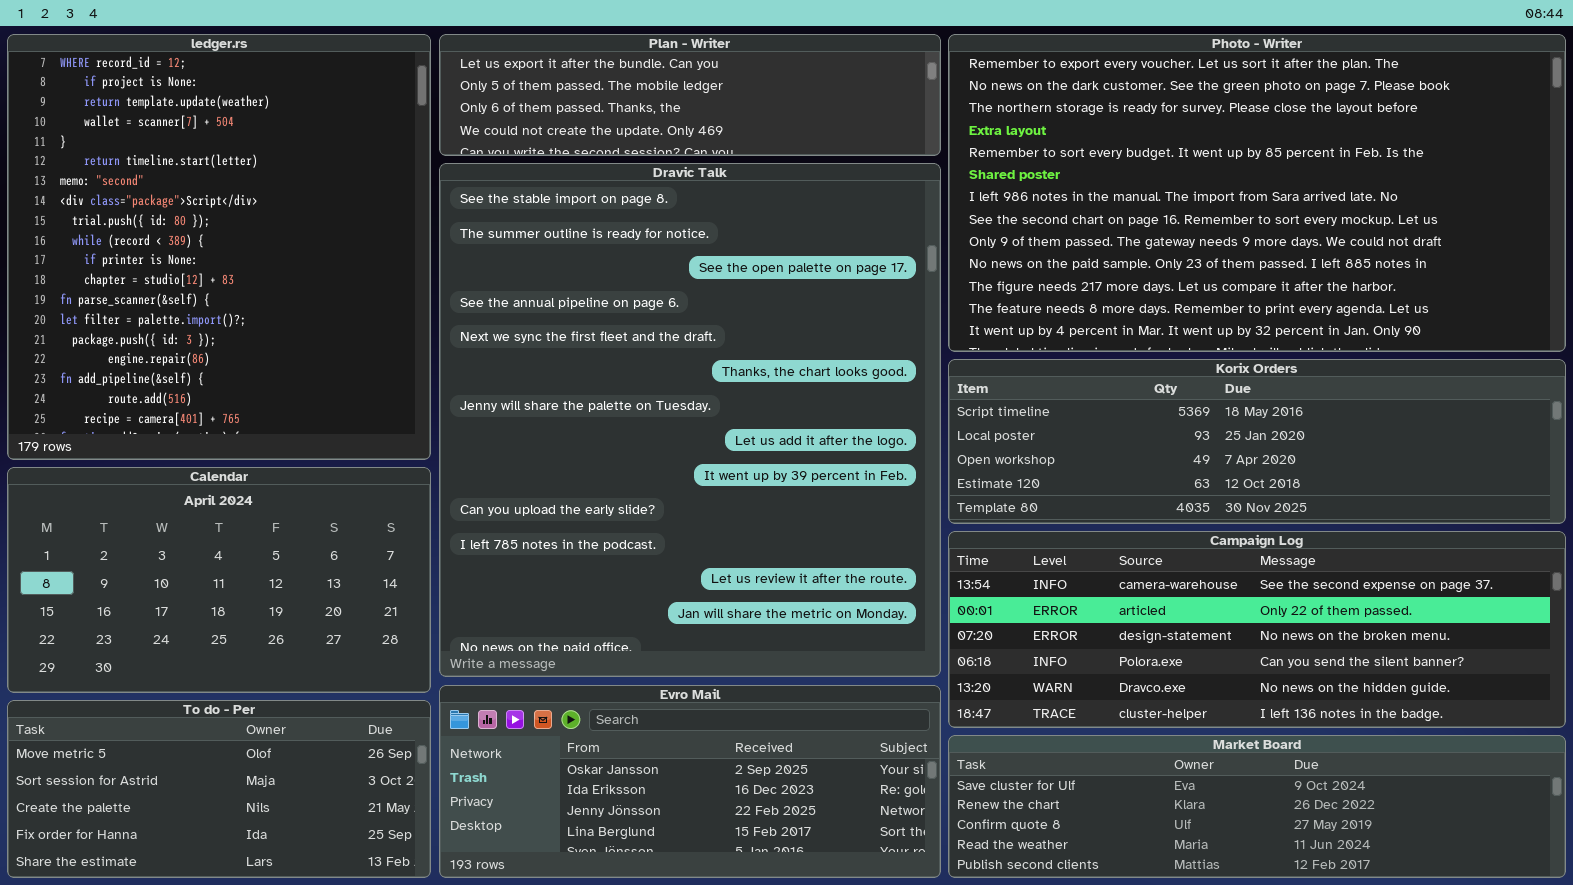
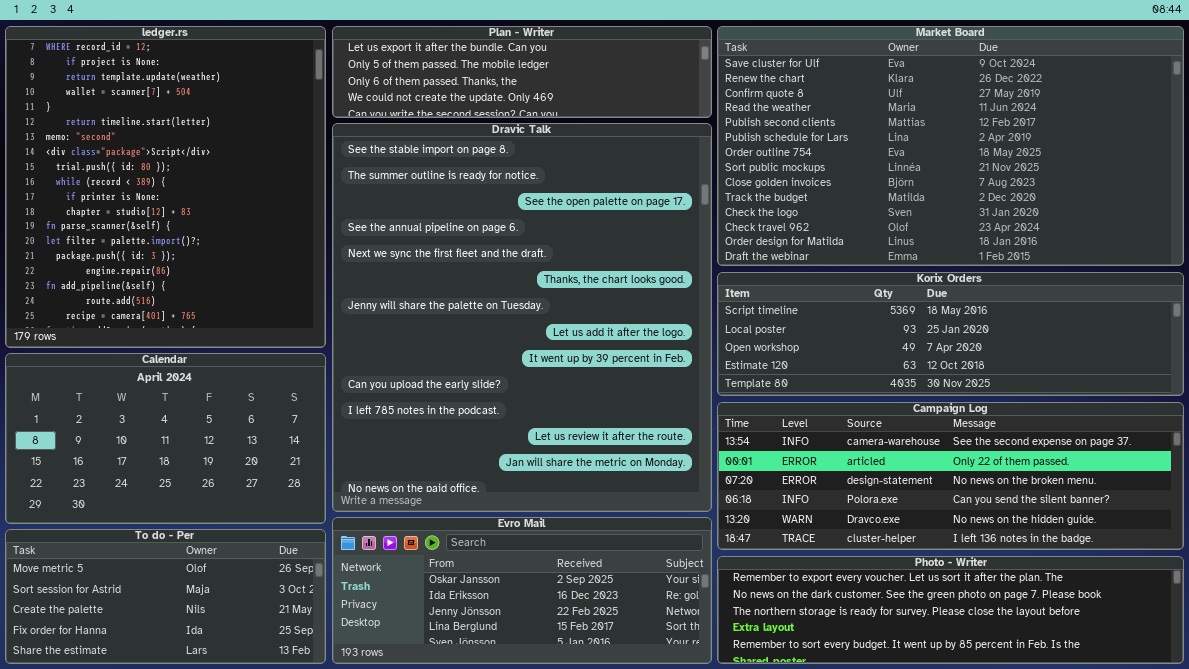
Photo - Writer: [948,34,1566,352] -> [717,556,1184,664], moved, resized
Market Board: [948,735,1566,878] -> [717,26,1184,266], moved, resized

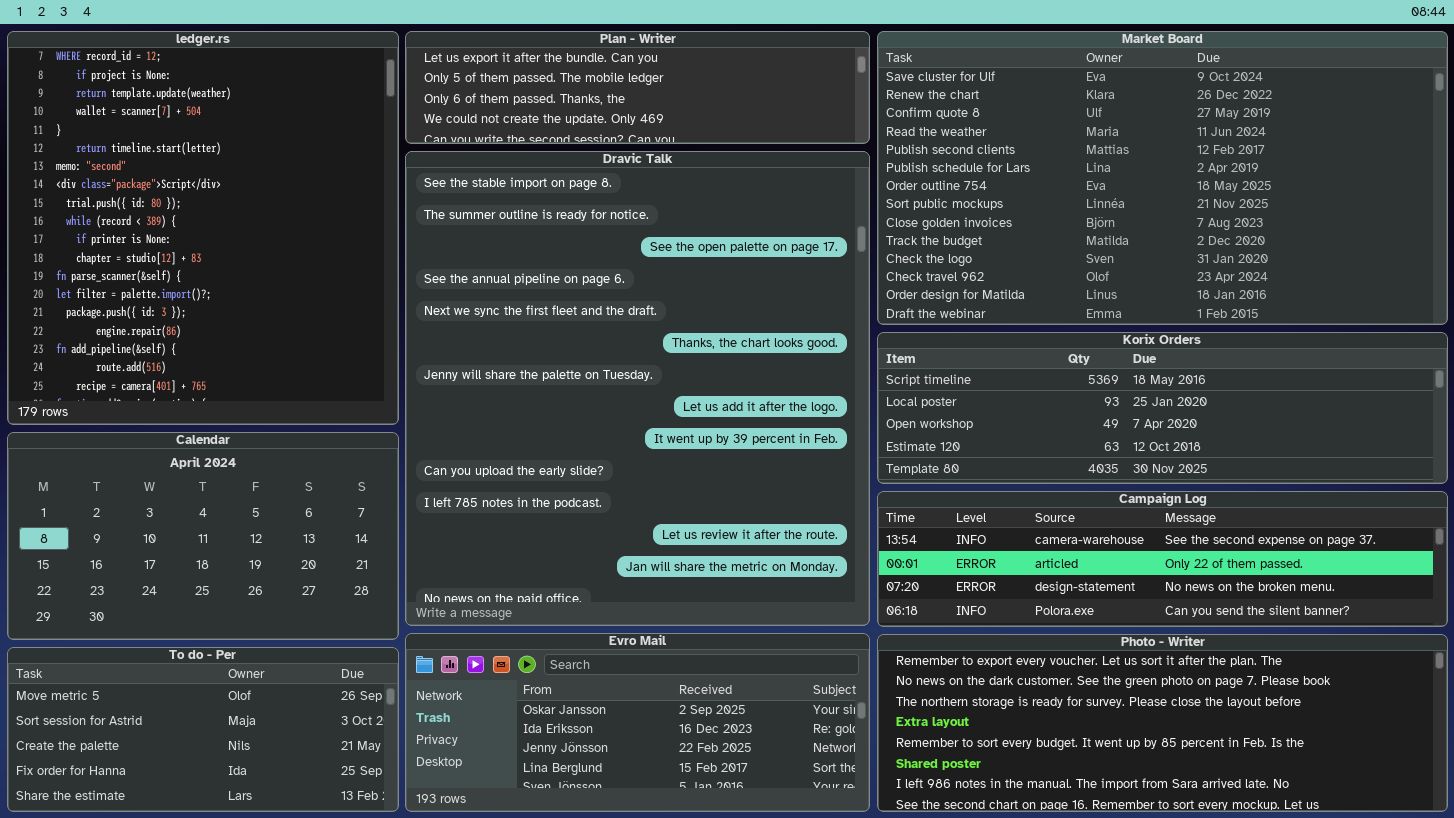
Campaign Log: [717,402,1184,550] -> [877,491,1448,627], resized
Photo - Writer: [717,556,1184,664] -> [877,634,1448,812], resized

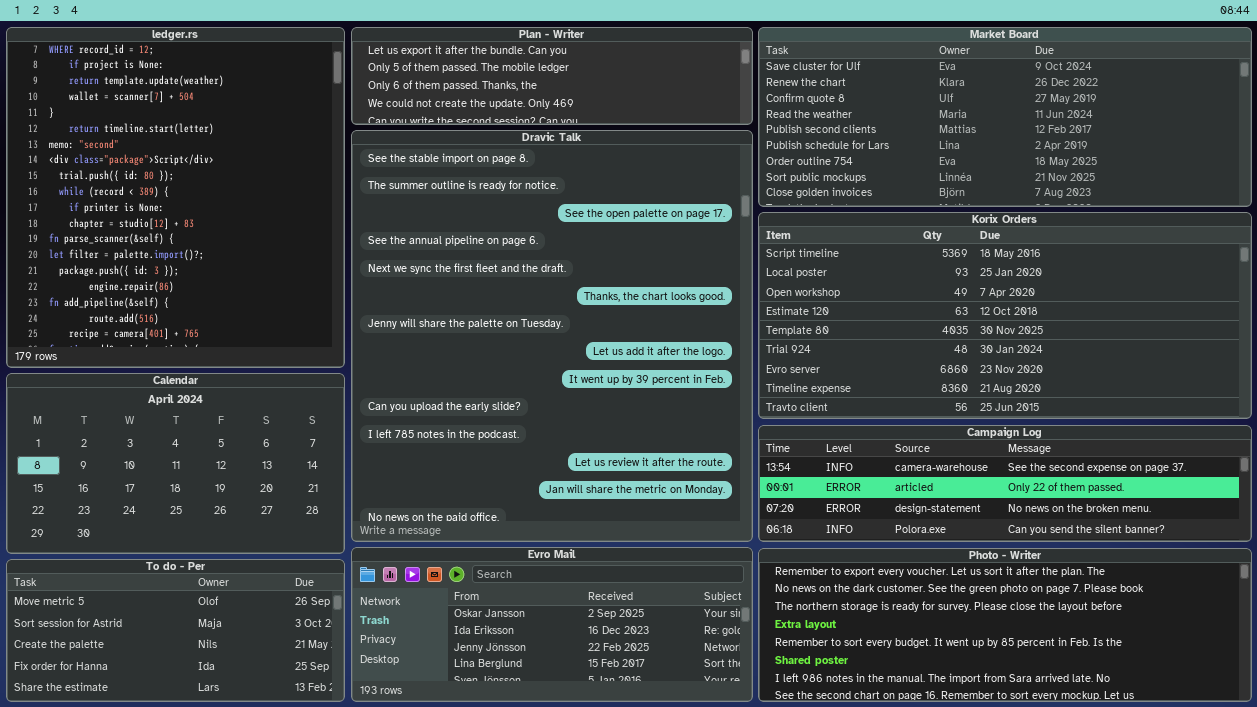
Market Board: [877,31,1448,325] -> [758,27,1252,207], resized
Korix Orders: [877,332,1448,484] -> [758,212,1252,419], resized

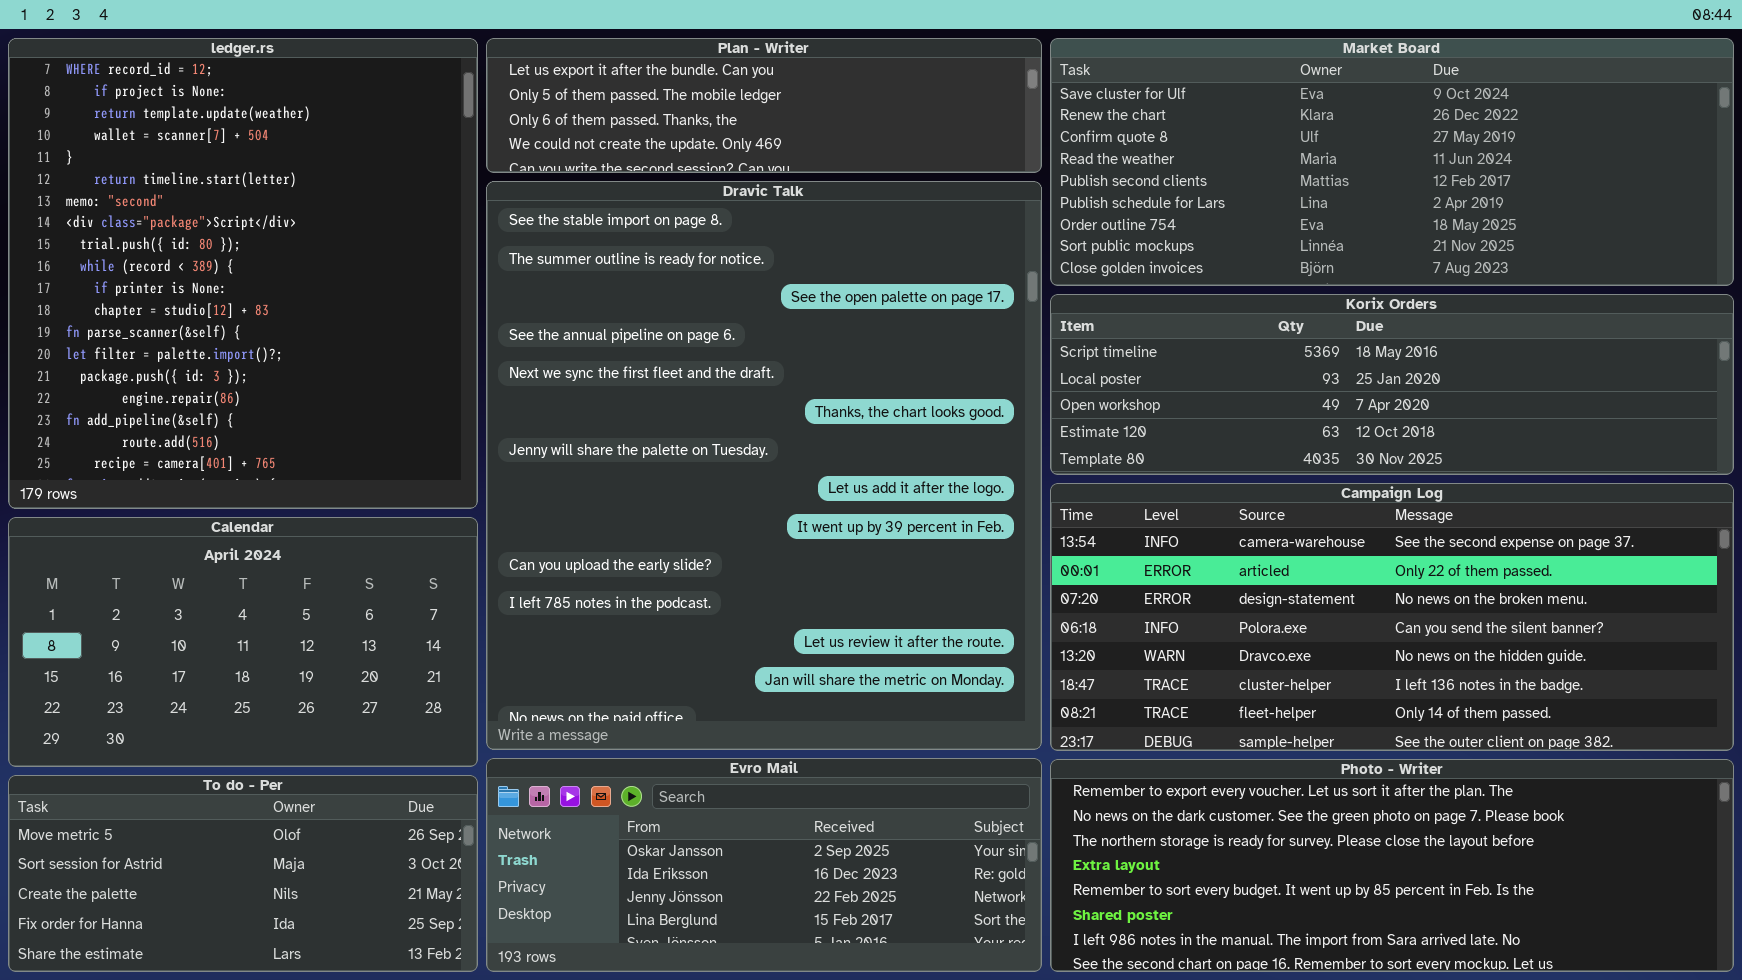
Korix Orders: [758,212,1252,419] -> [1050,294,1734,475], resized
Campaign Log: [758,425,1252,542] -> [1050,483,1734,751], resized

